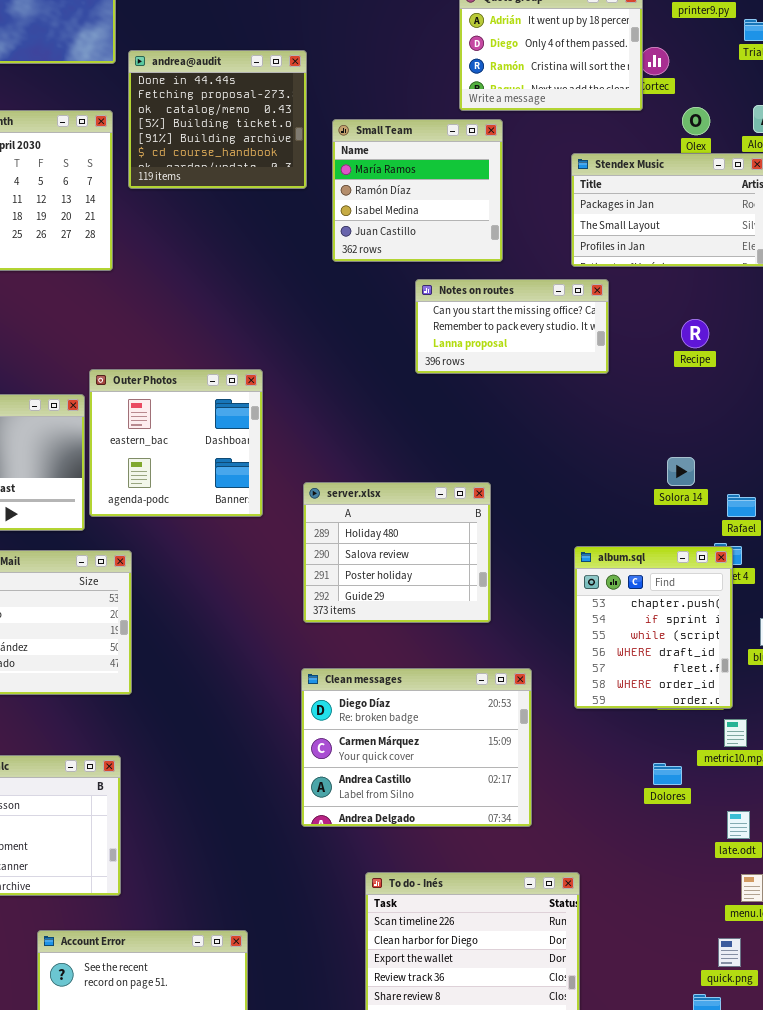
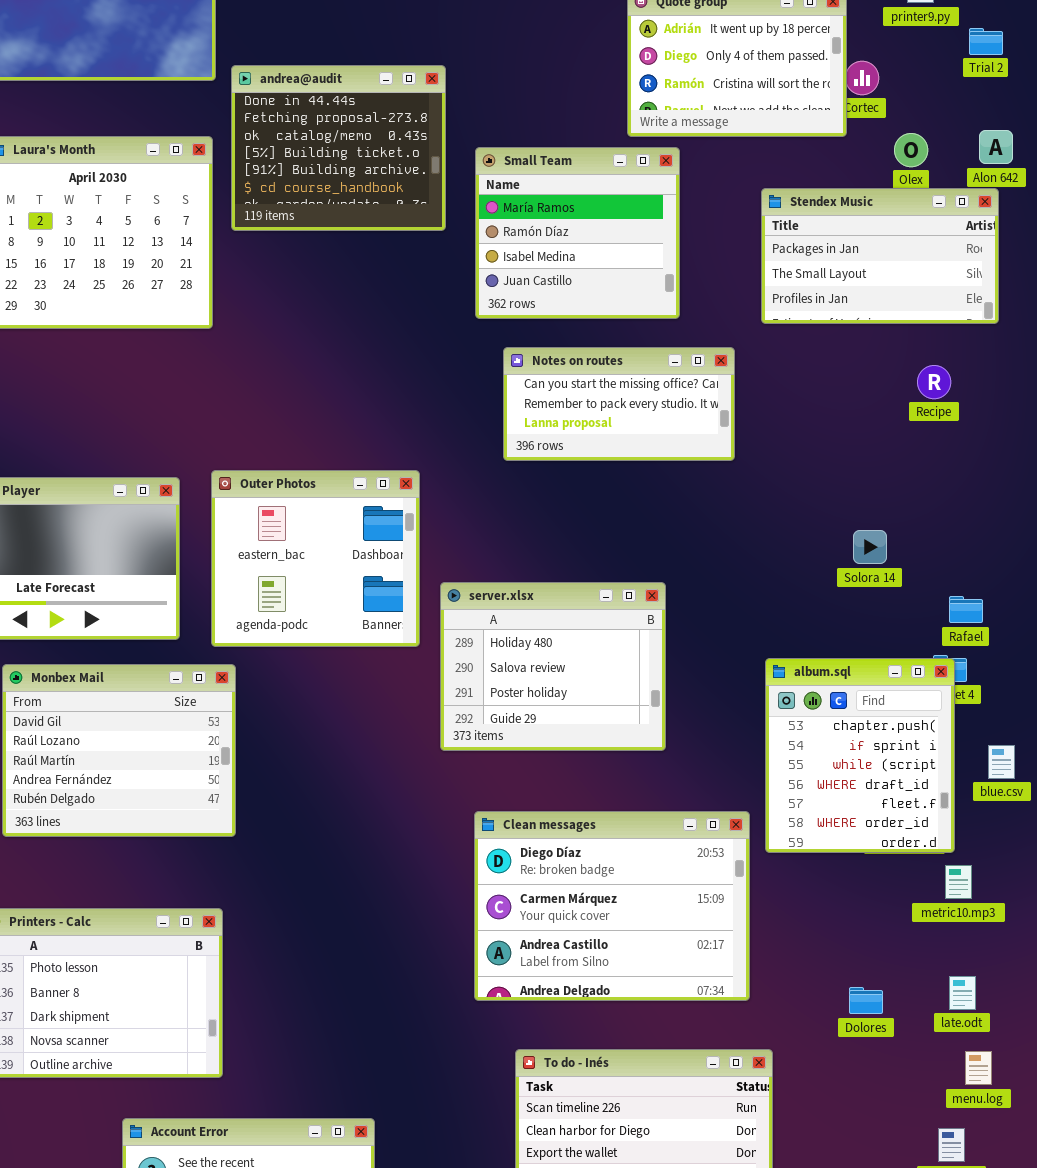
Notes on routes: [415,279,609,374] -> [503,347,735,461], moved
Recipe: [681,319,709,348] -> [917,365,951,399], moved
Outer Photos: [89,369,263,517] -> [211,470,420,647], moved
Solora 14: [667,457,695,486] -> [853,530,887,564], moved
Clean messages: [301,668,532,827] -> [474,811,750,1001], moved
Dolores: [653,763,682,785] -> [849,987,883,1014], moved

